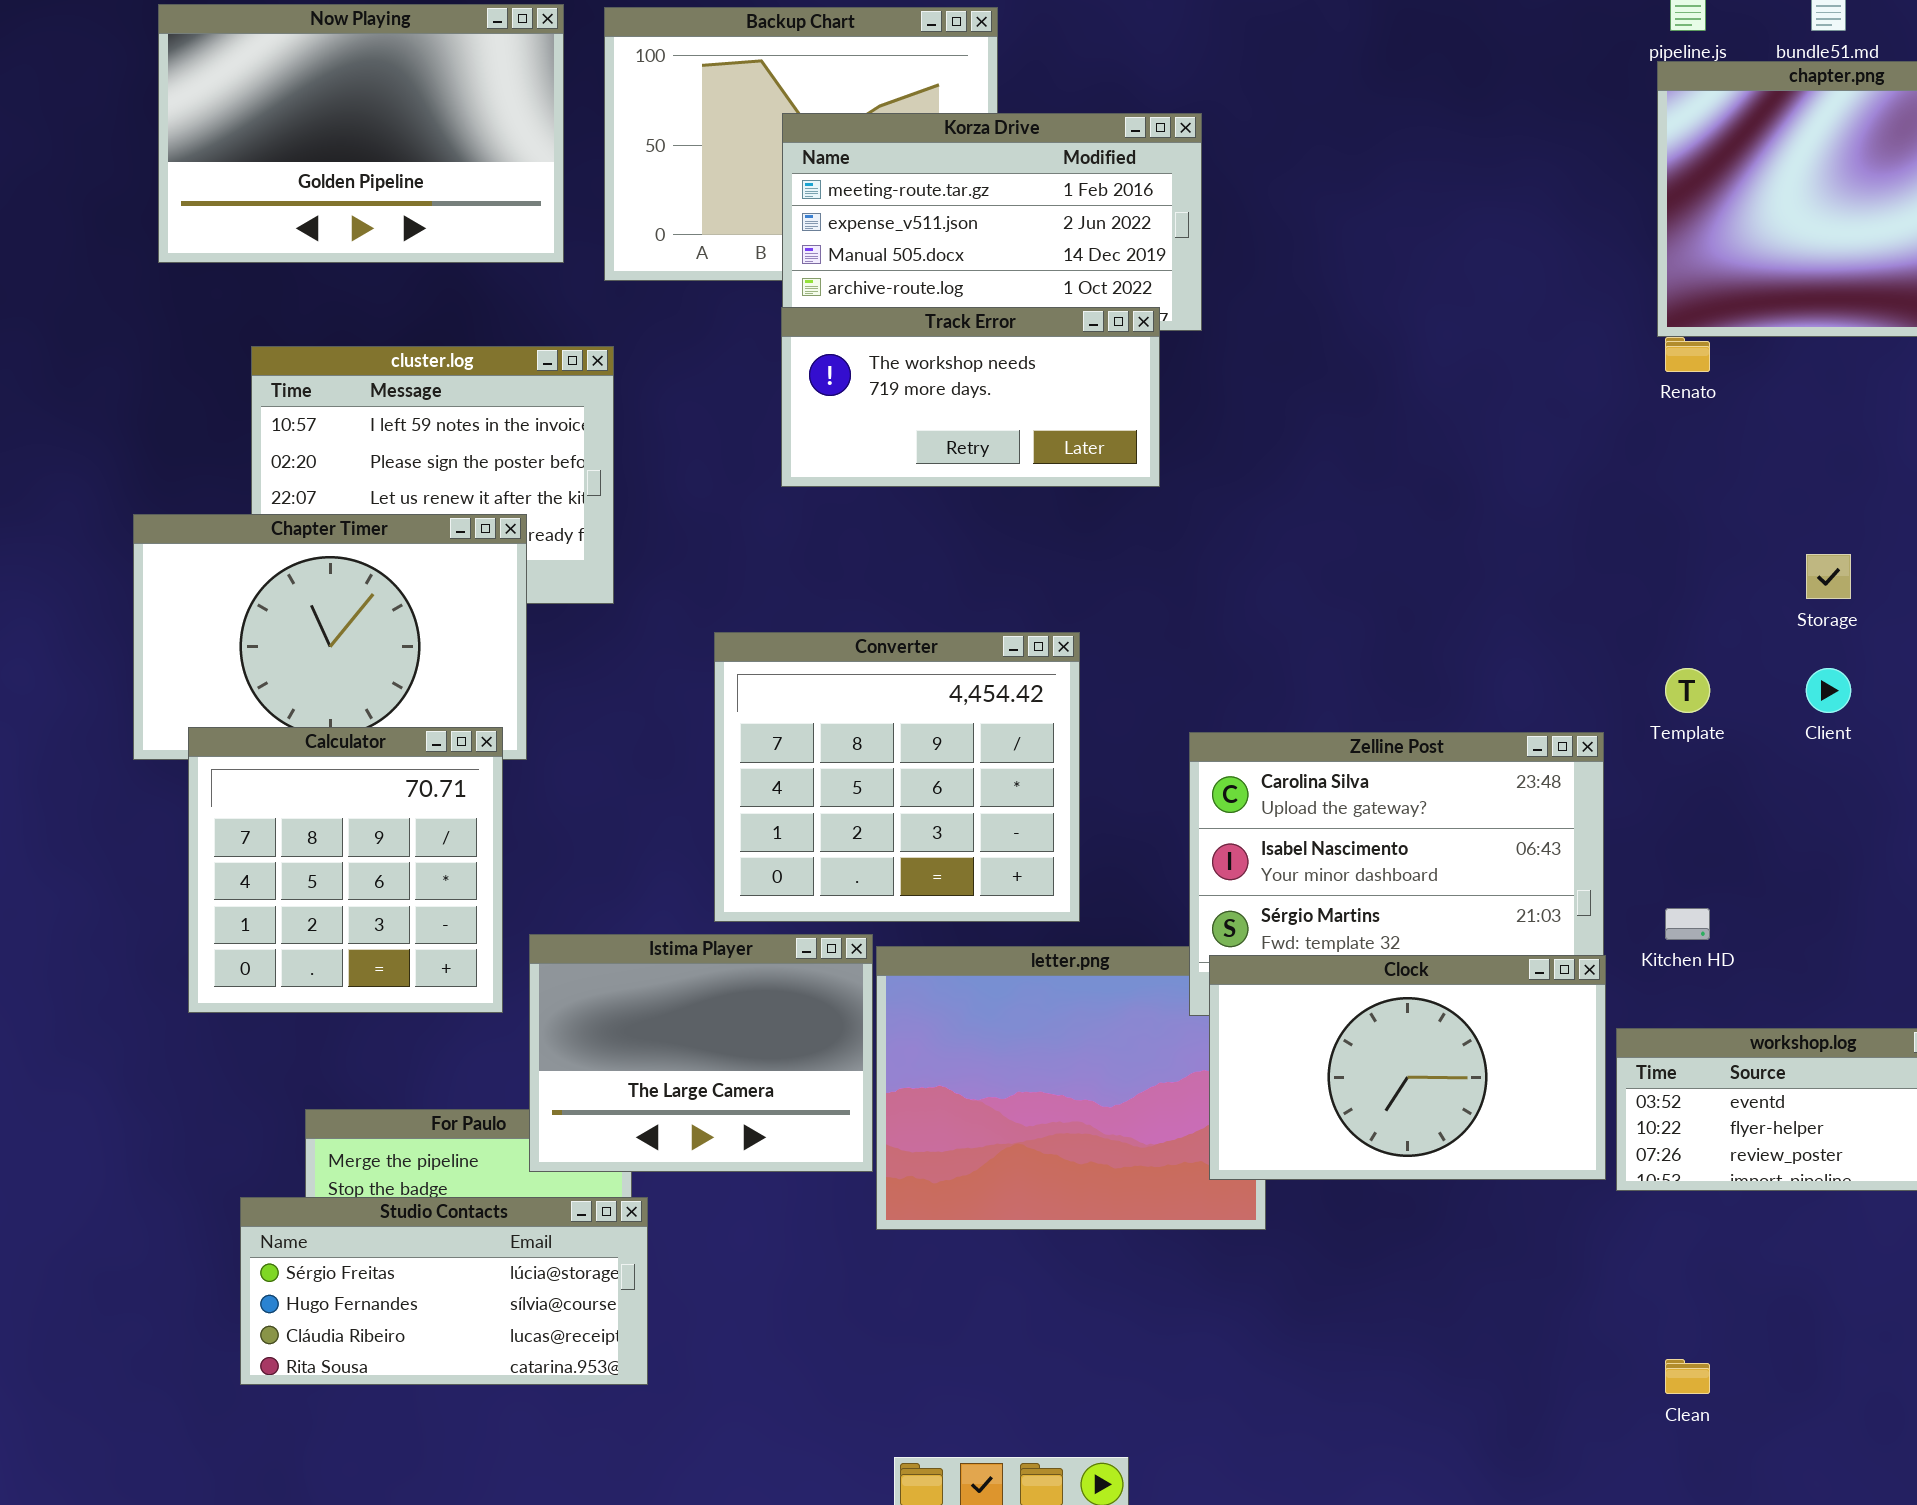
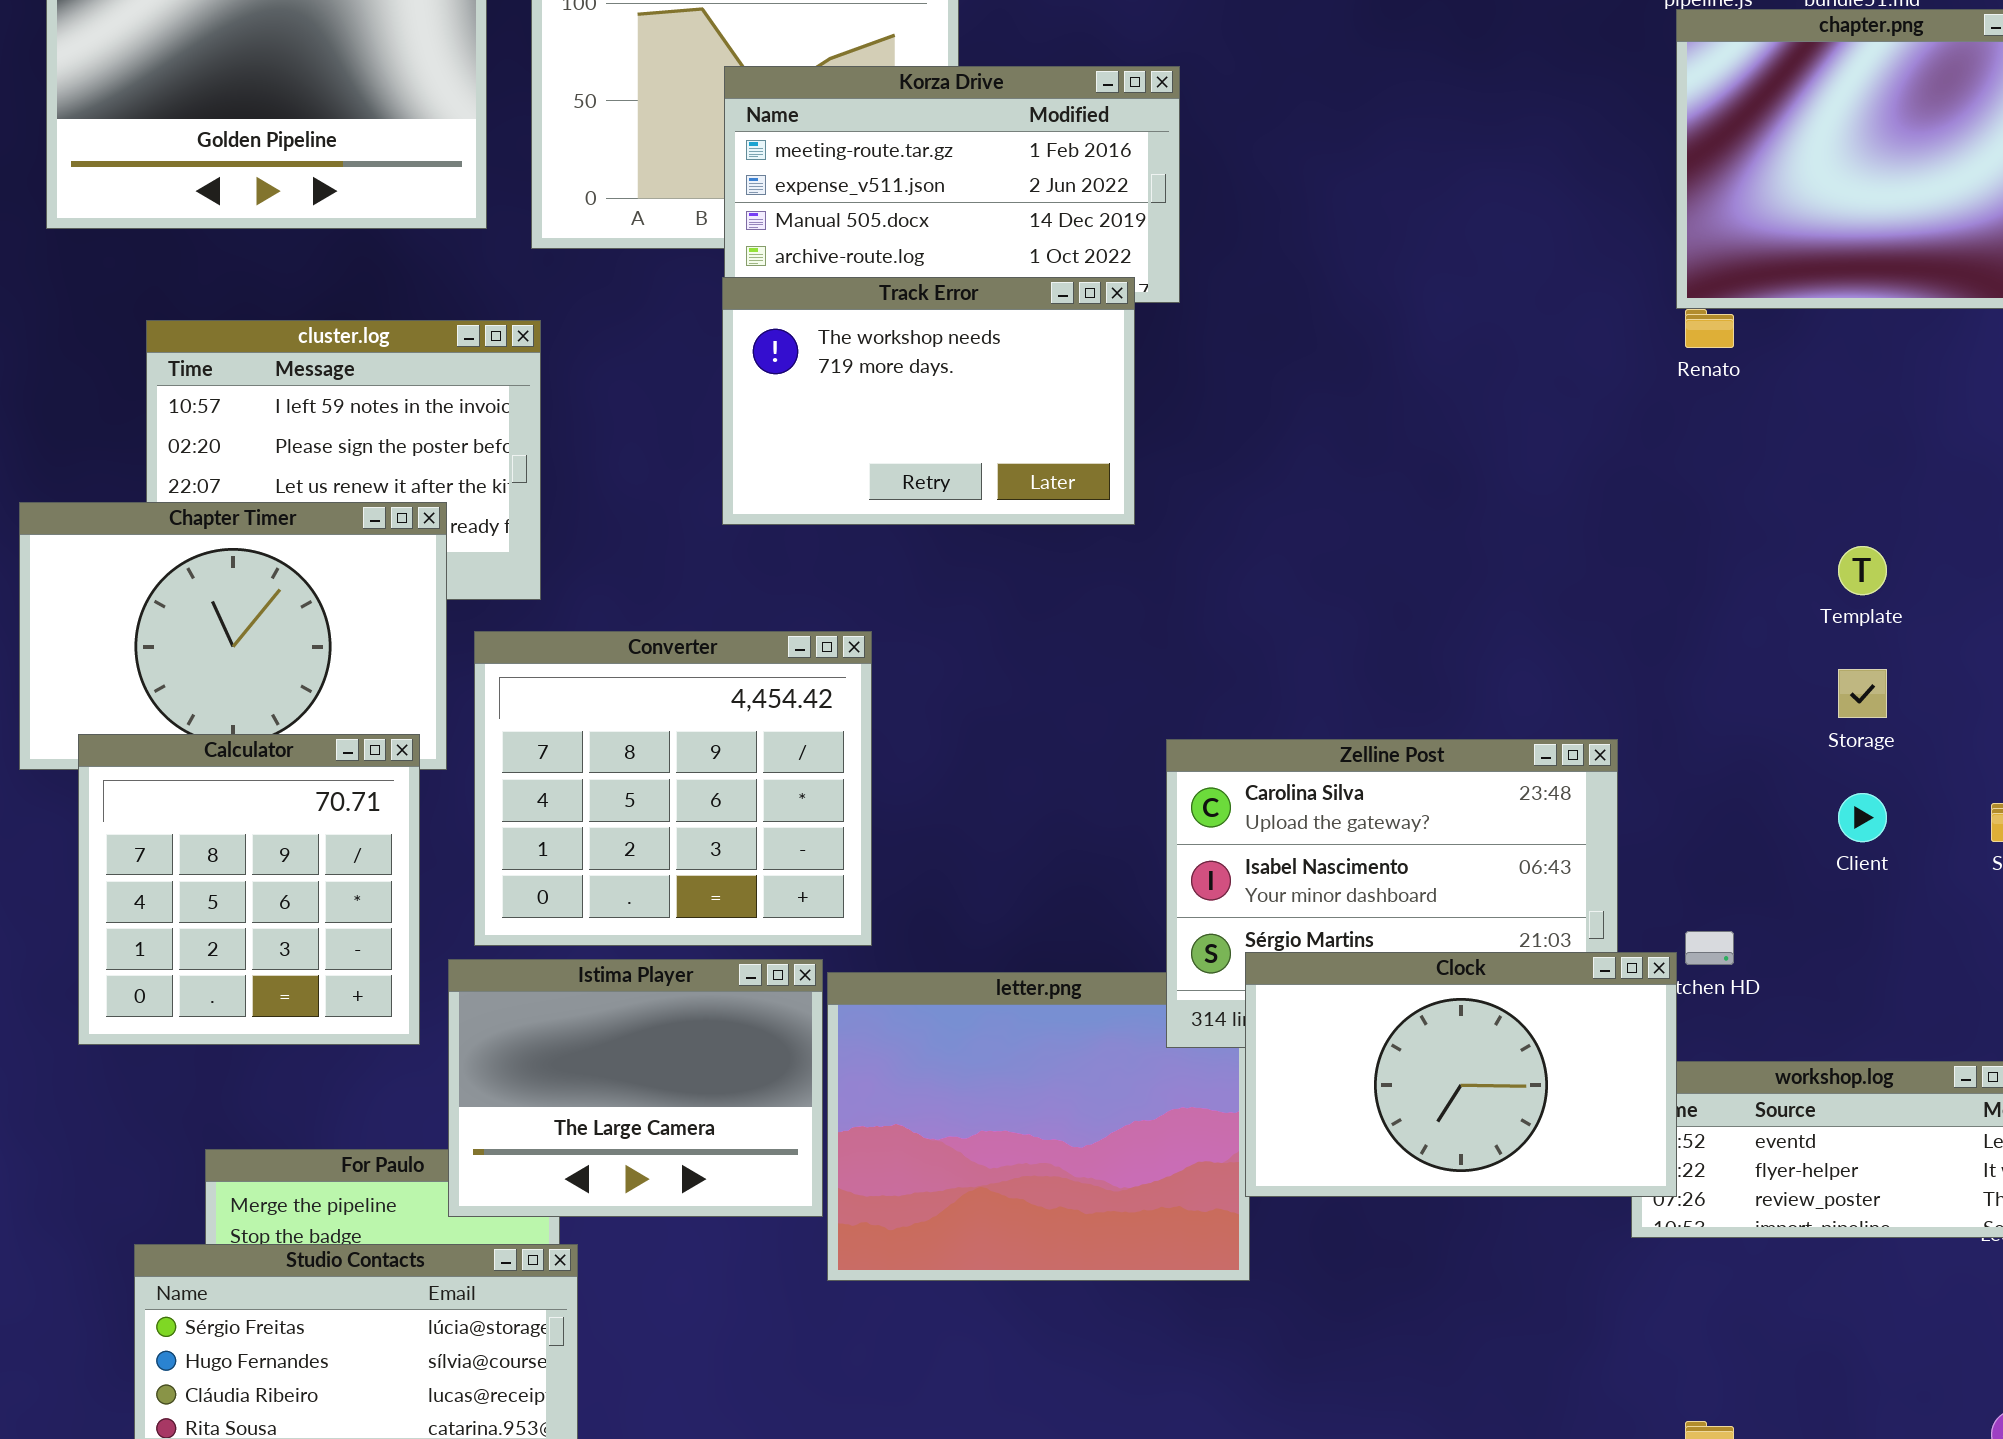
Track Error: [781,307,1160,487] -> [722,277,1135,525], resized
Storage: [1806,554,1851,599] -> [1838,669,1887,718], moved
Converter: [714,632,1080,922] -> [474,631,872,946], moved
Template: [1665,668,1710,713] -> [1838,546,1887,595], moved
Client: [1806,668,1851,713] -> [1838,793,1887,842], moved
Clock: [1209,955,1606,1180] -> [1245,952,1677,1197], moved

